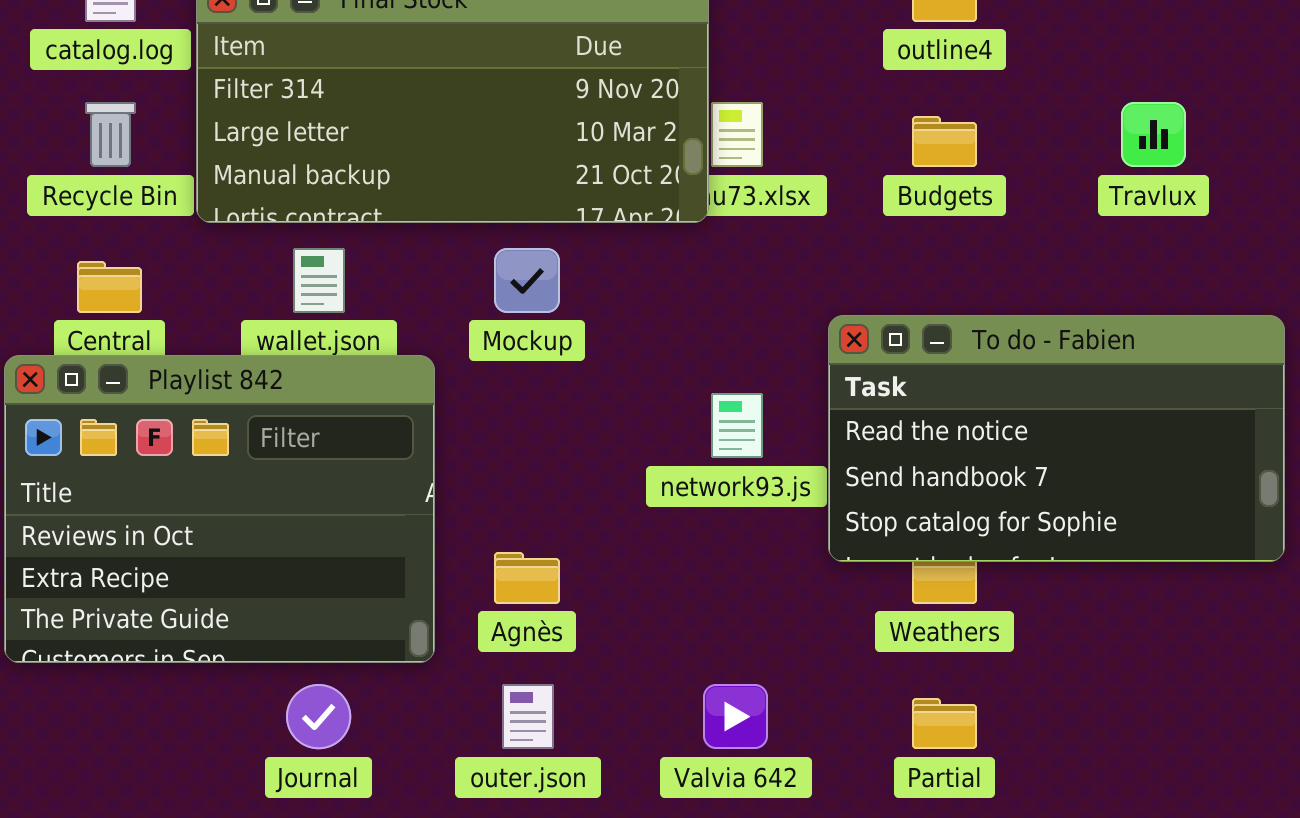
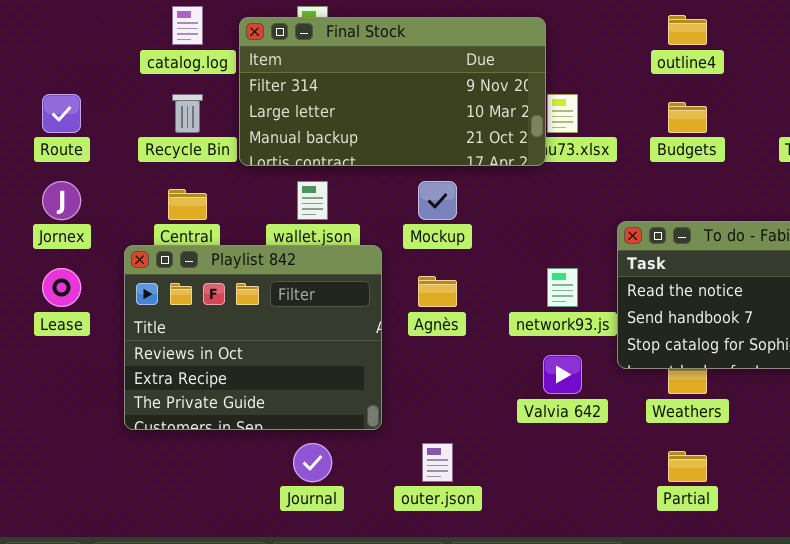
Agnès: [494,552,560,604] -> [418,276,457,307], moved
Valvia 642: [703,684,768,749] -> [543,355,582,394], moved

